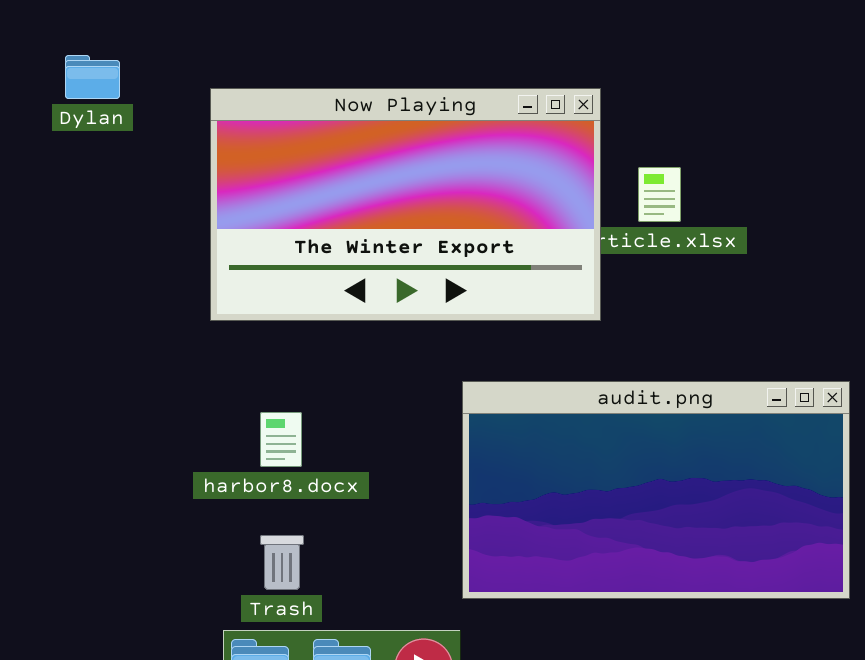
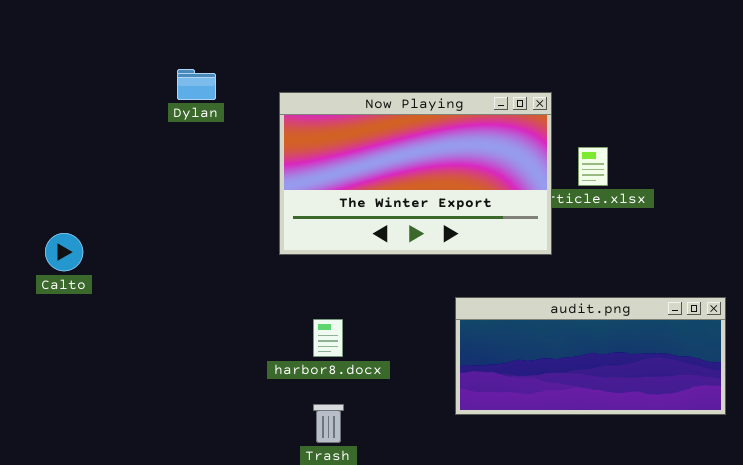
audit.png: [462,381,850,599] -> [455,297,726,415], resized

